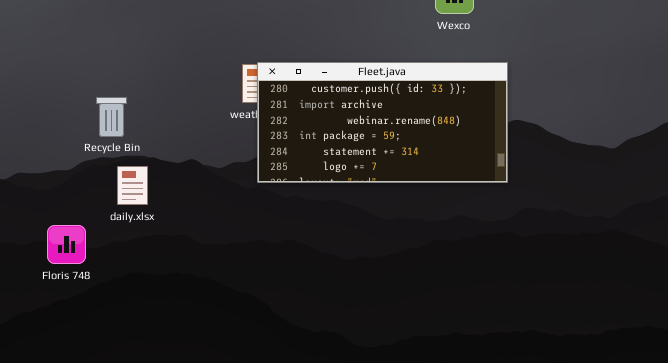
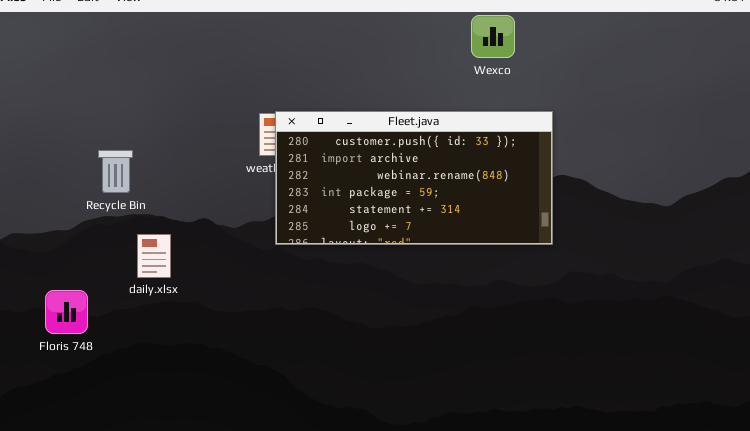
daily.xlsx: [117,166,148,205] -> [137,234,171,278], moved

